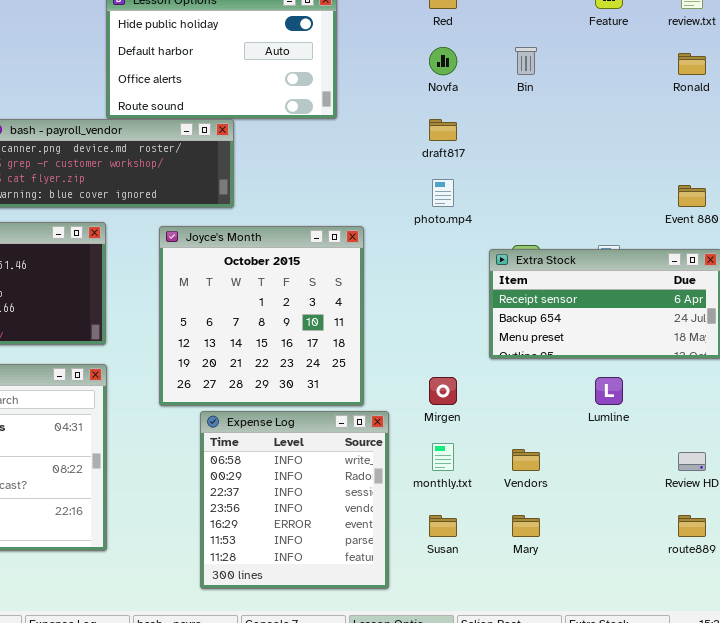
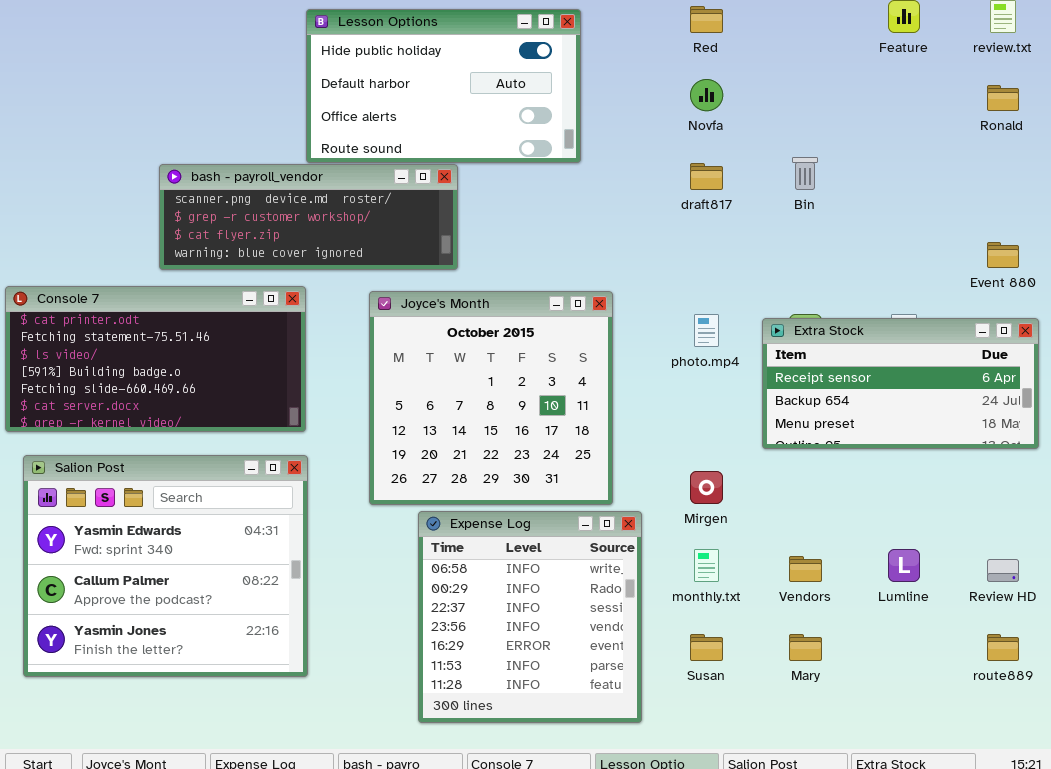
Bin: [515,47,537,75] -> [792,157,818,190], moved
photo.mp4: [432,179,454,207] -> [694,314,719,347], moved
Lumline: [595,377,623,405] -> [888,549,920,582], moved

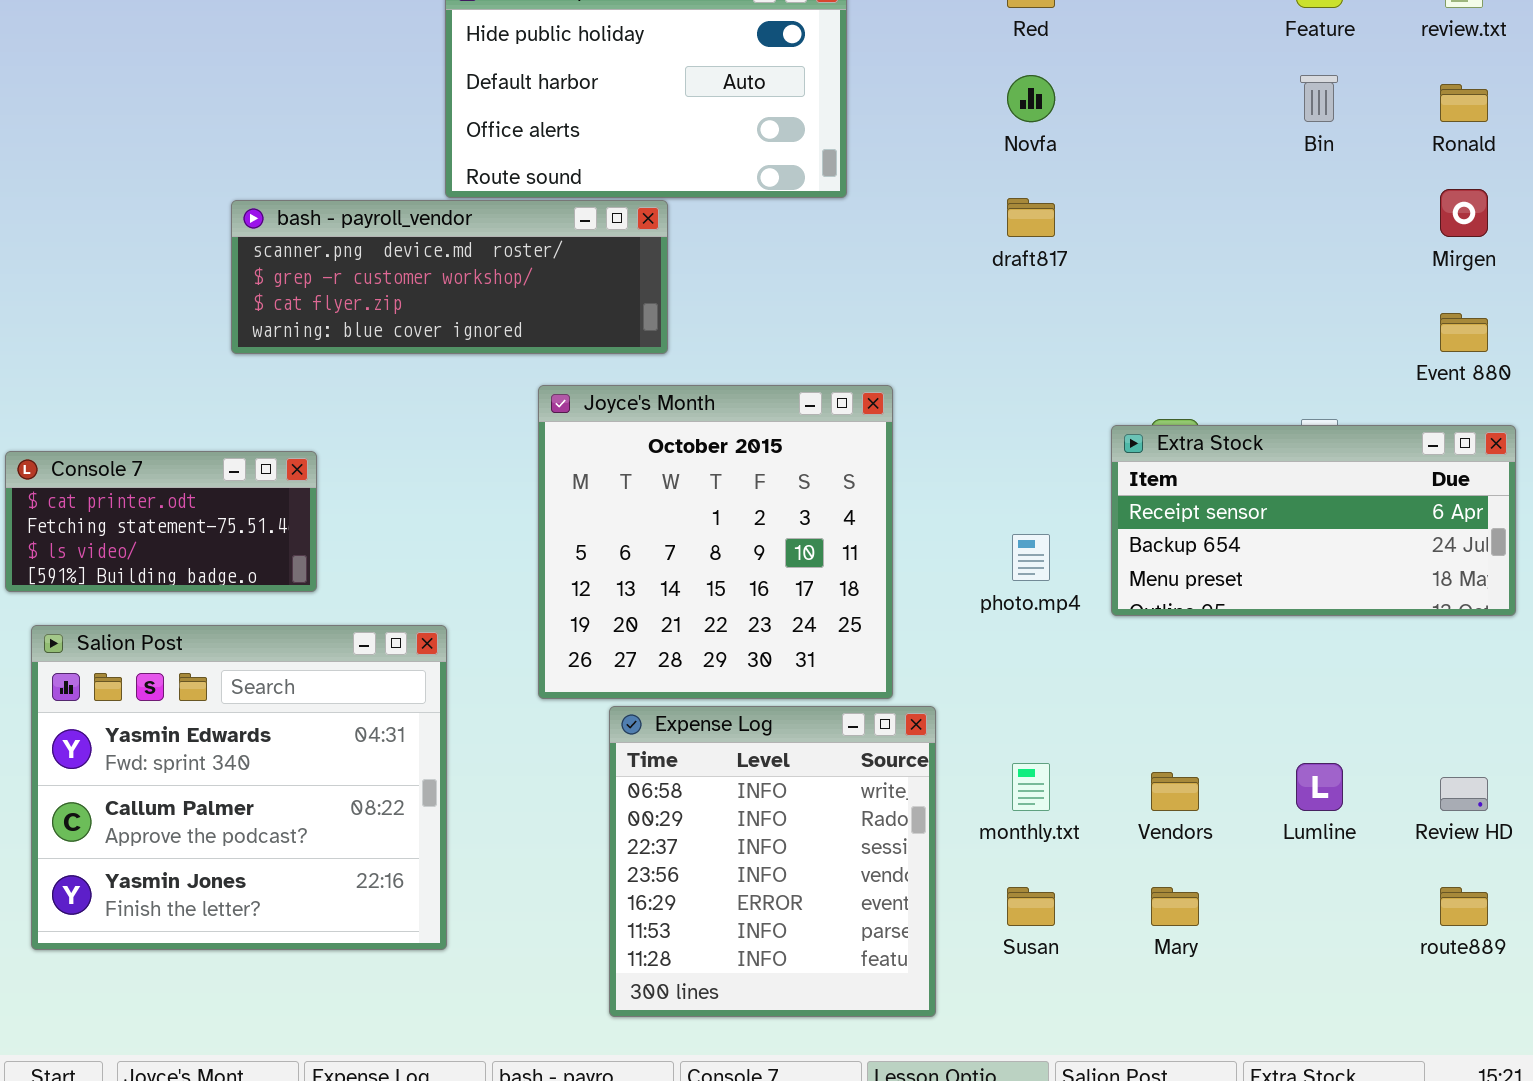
Bin: [792,157,818,190] -> [1300,75,1338,122], moved
Console 7: [5,286,306,432] -> [5,451,317,592], resized
photo.mp4: [694,314,719,347] -> [1012,534,1050,581], moved
Mirgen: [690,471,723,504] -> [1440,189,1488,237], moved

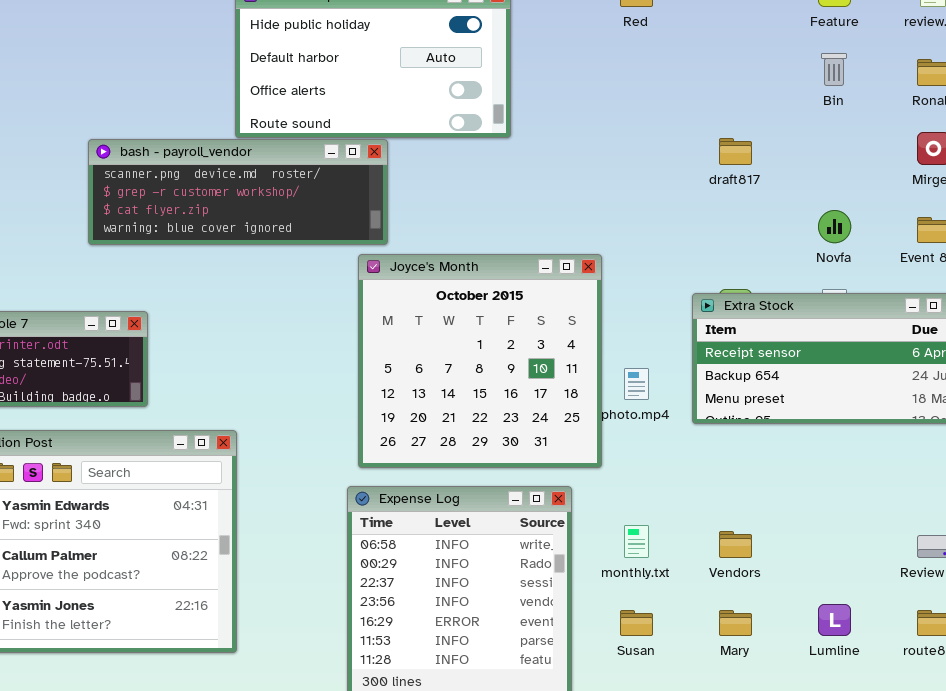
Novfa: [1007,75,1055,122] -> [818,210,851,243], moved
draft817: [1007,198,1055,237] -> [719,138,752,165], moved
Joyce's Month: [538,385,893,699] -> [358,254,602,468], moved
Lumline: [1296,763,1343,811] -> [818,604,851,636], moved

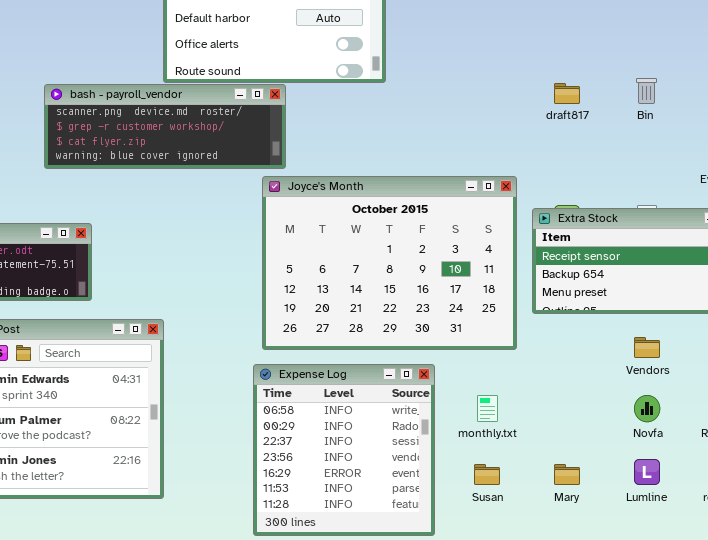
Bin: [821,53,847,86] -> [636,78,657,104], moved
Novfa: [818,210,851,243] -> [634,395,660,422], moved
Joyce's Month: [358,254,602,468] -> [262,176,517,350], resized
Vendors: [719,531,752,558] -> [634,337,660,358], moved

